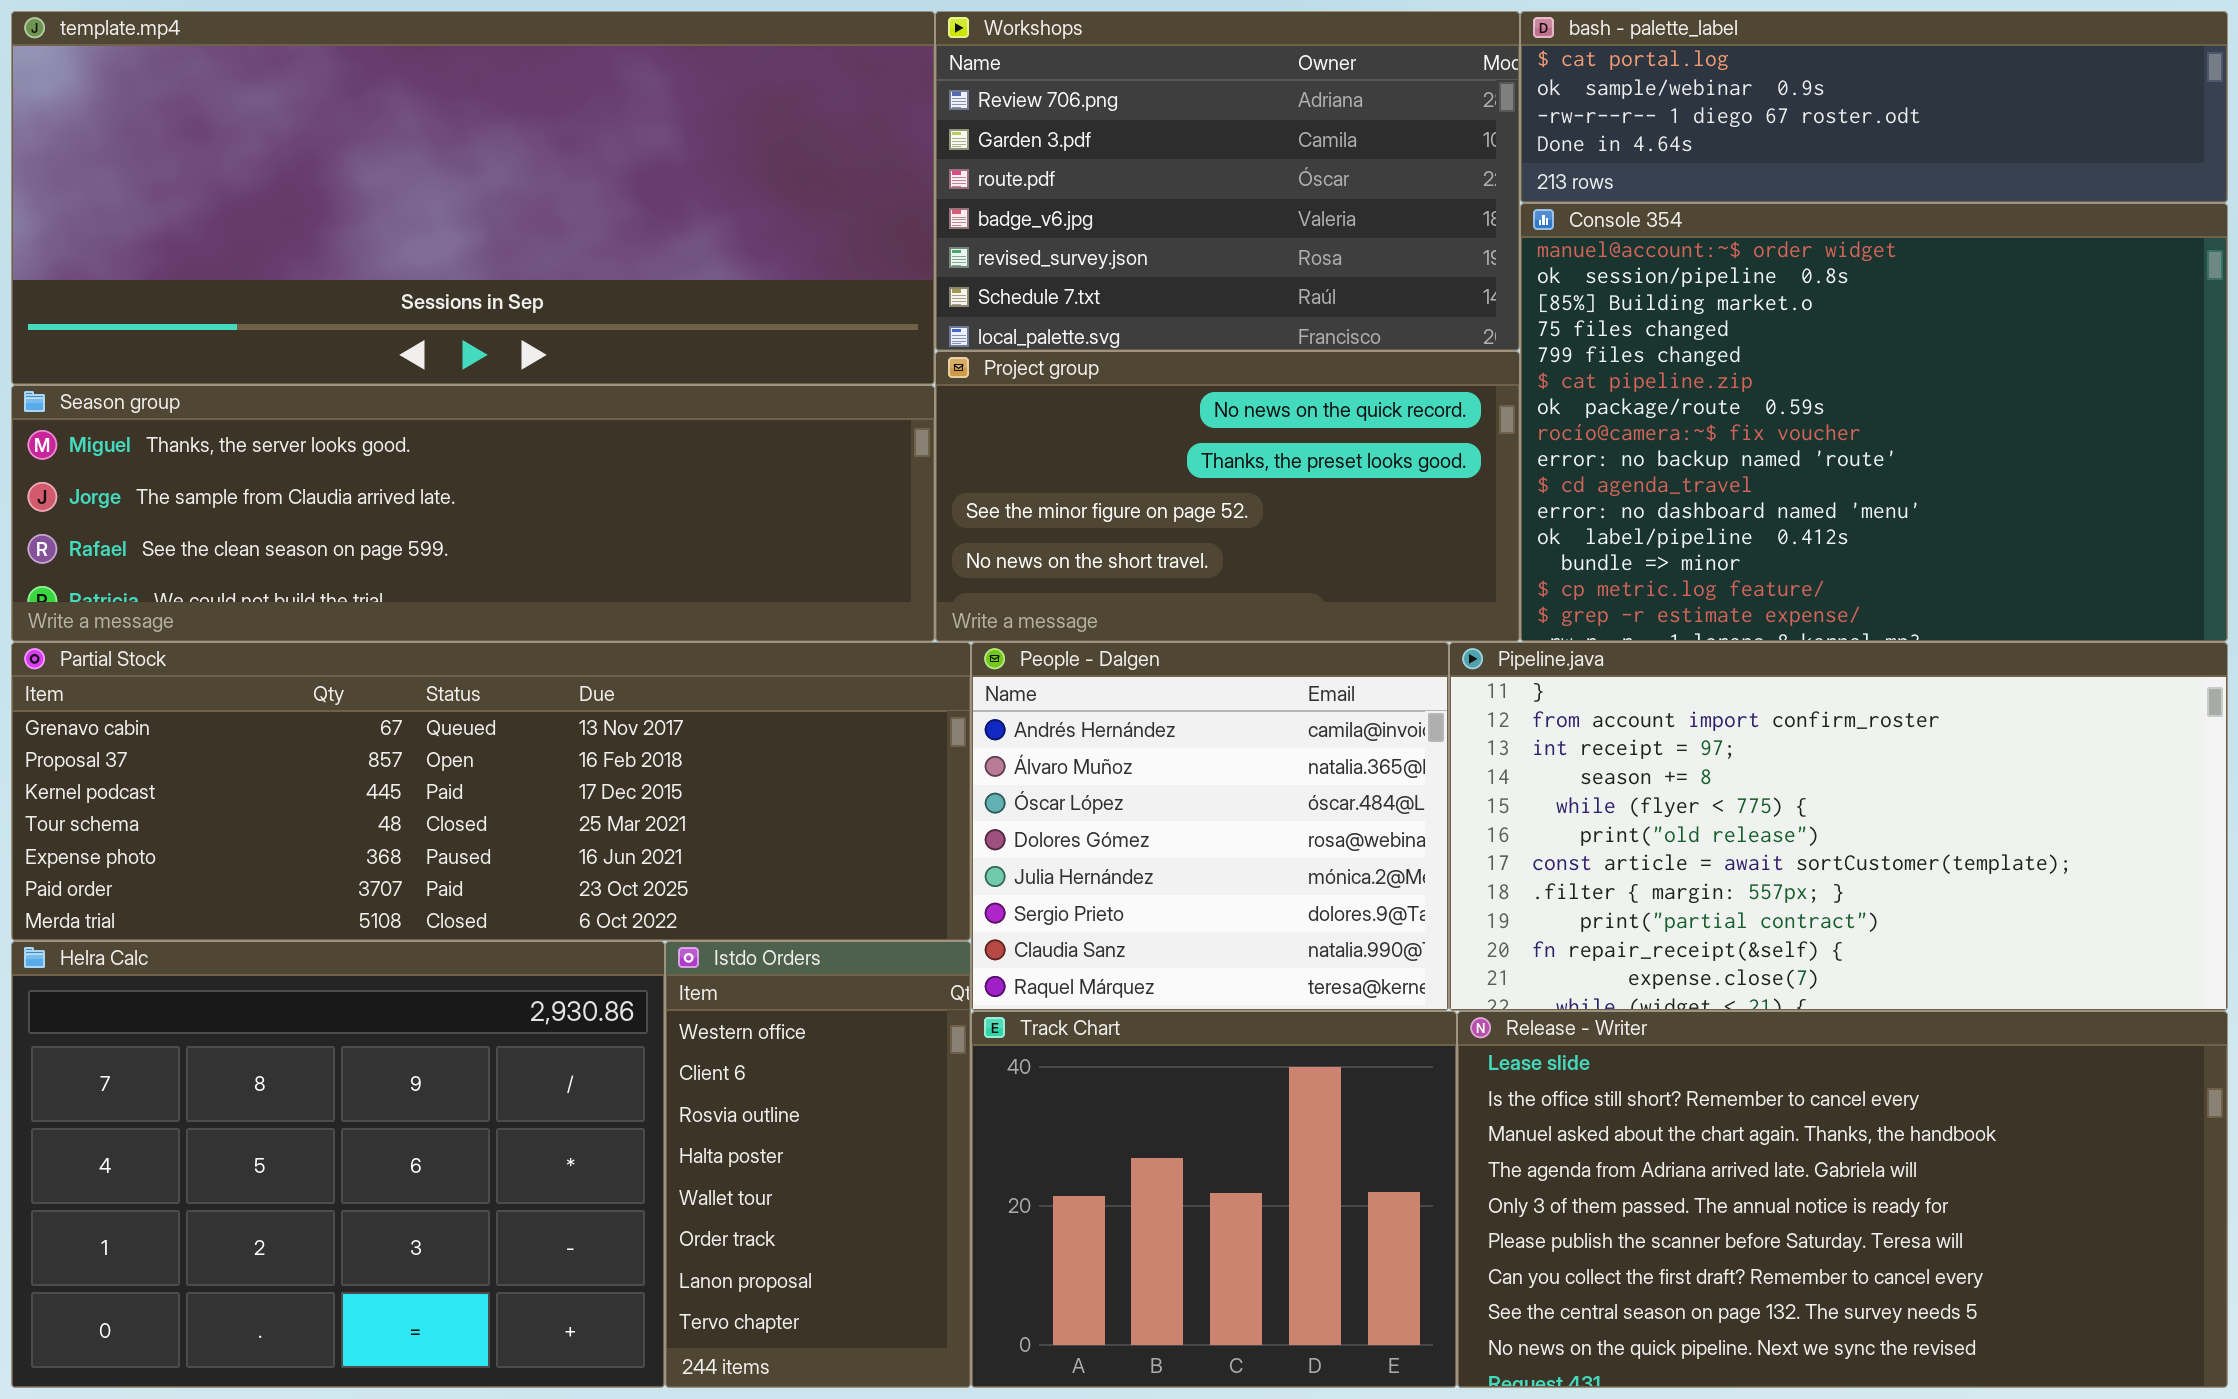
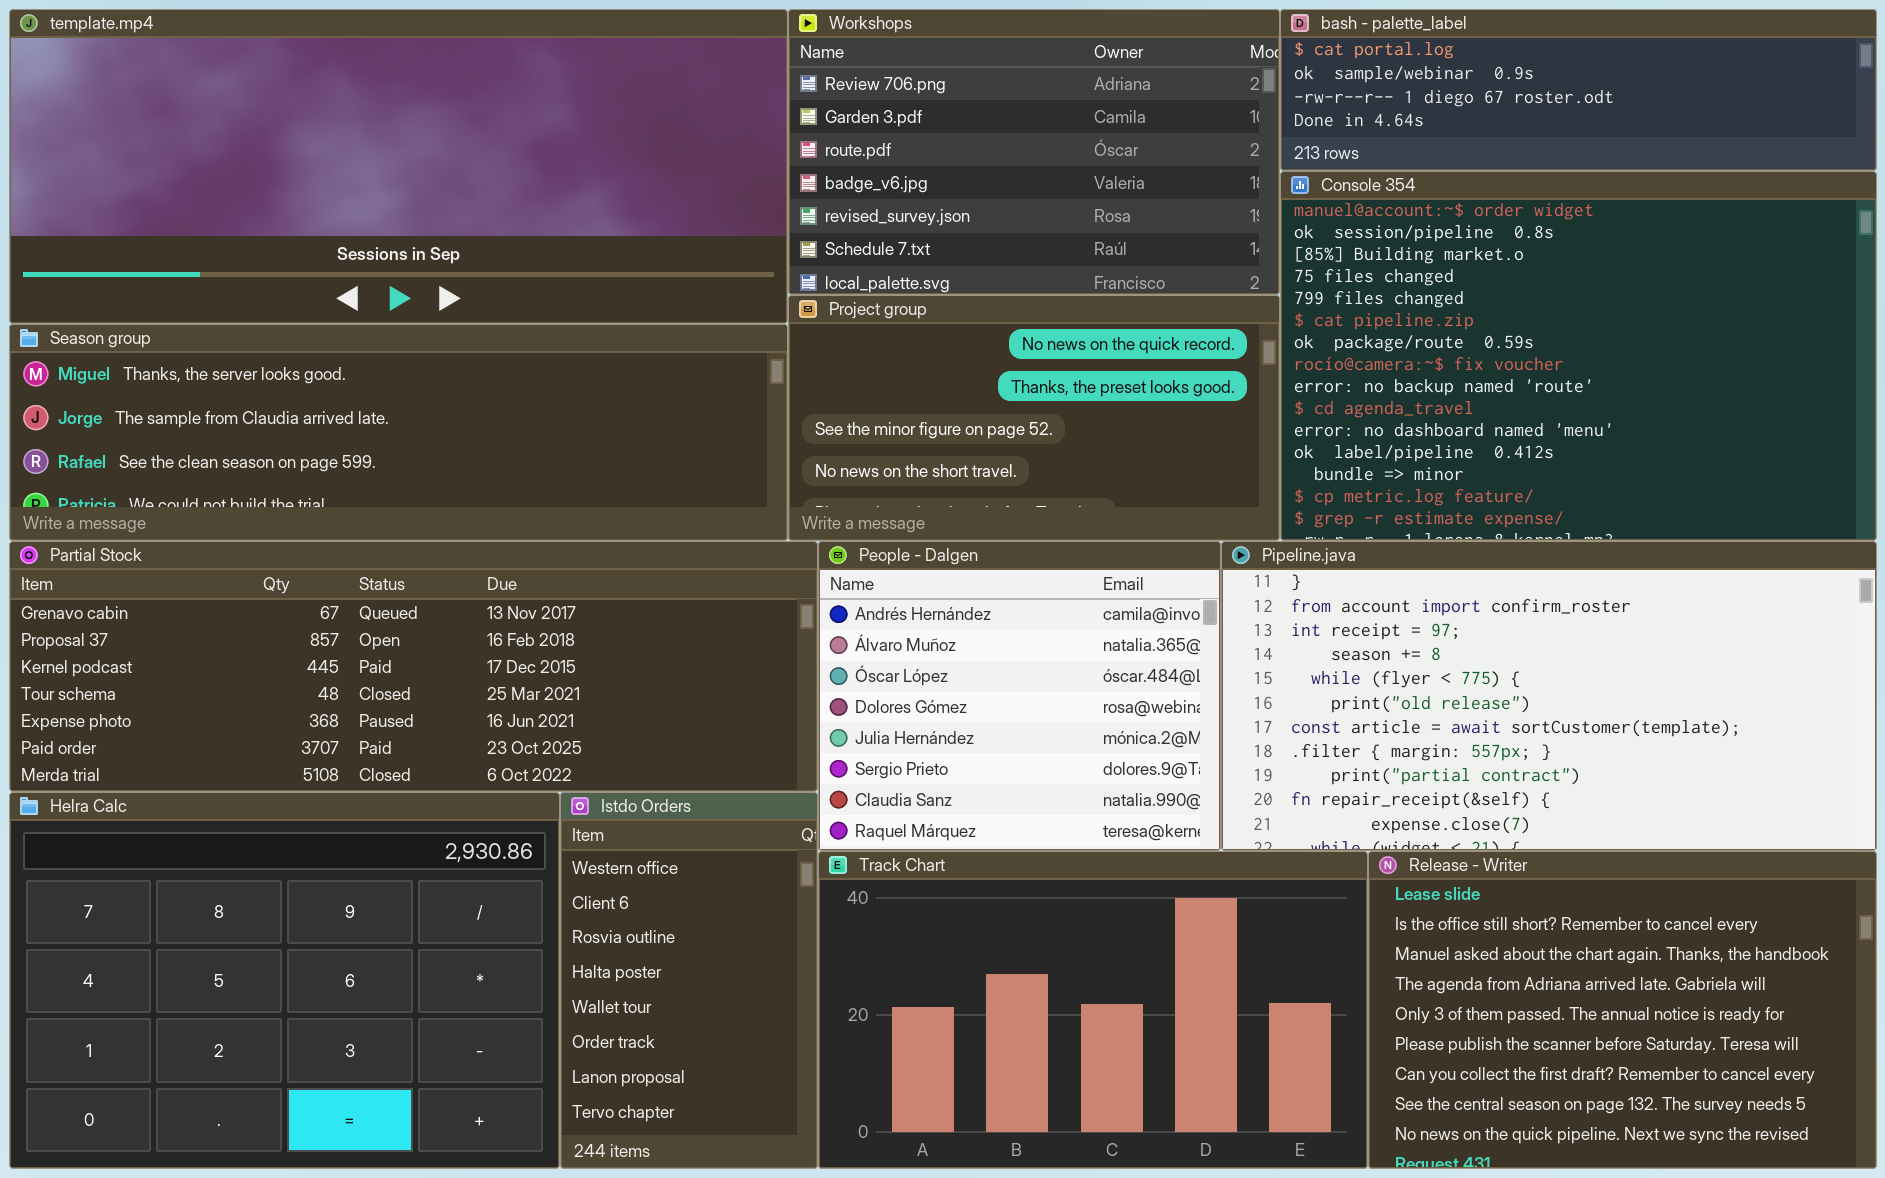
Track Chart: [971,1011,1457,1388] -> [818,851,1368,1169], resized
Release - Writer: [1457,1011,2228,1388] -> [1368,851,1877,1169], resized

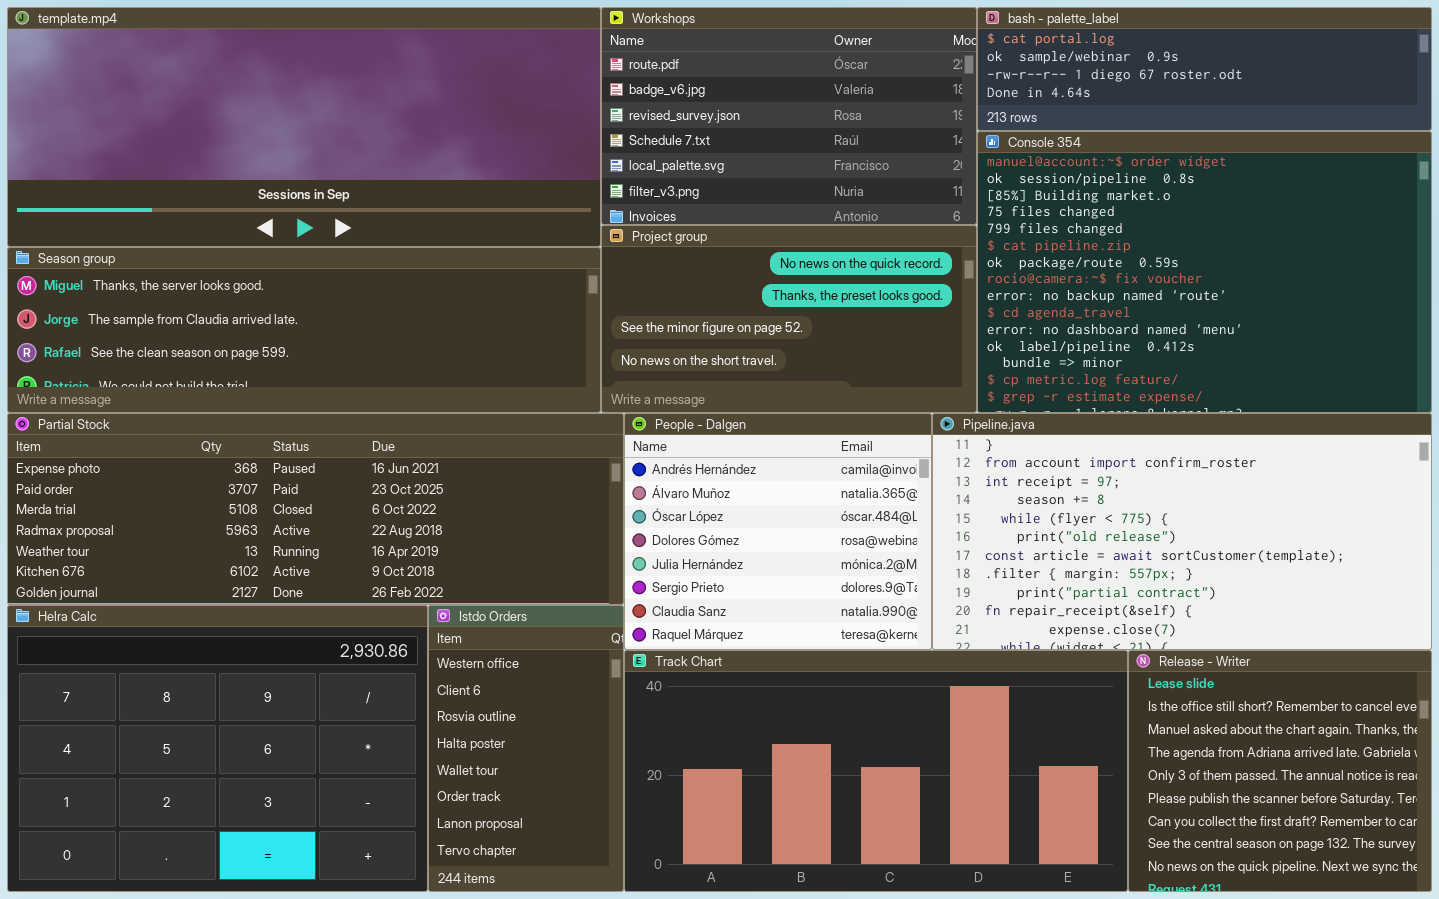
Workshops: [788,9,1280,295] -> [601,7,977,225], scrolled down 2 rows
Partial Stock: [9,541,818,792] -> [7,413,624,605], scrolled down 4 rows
Track Chart: [818,851,1368,1169] -> [624,650,1128,892], resized
Release - Writer: [1368,851,1877,1169] -> [1128,650,1432,892], resized

